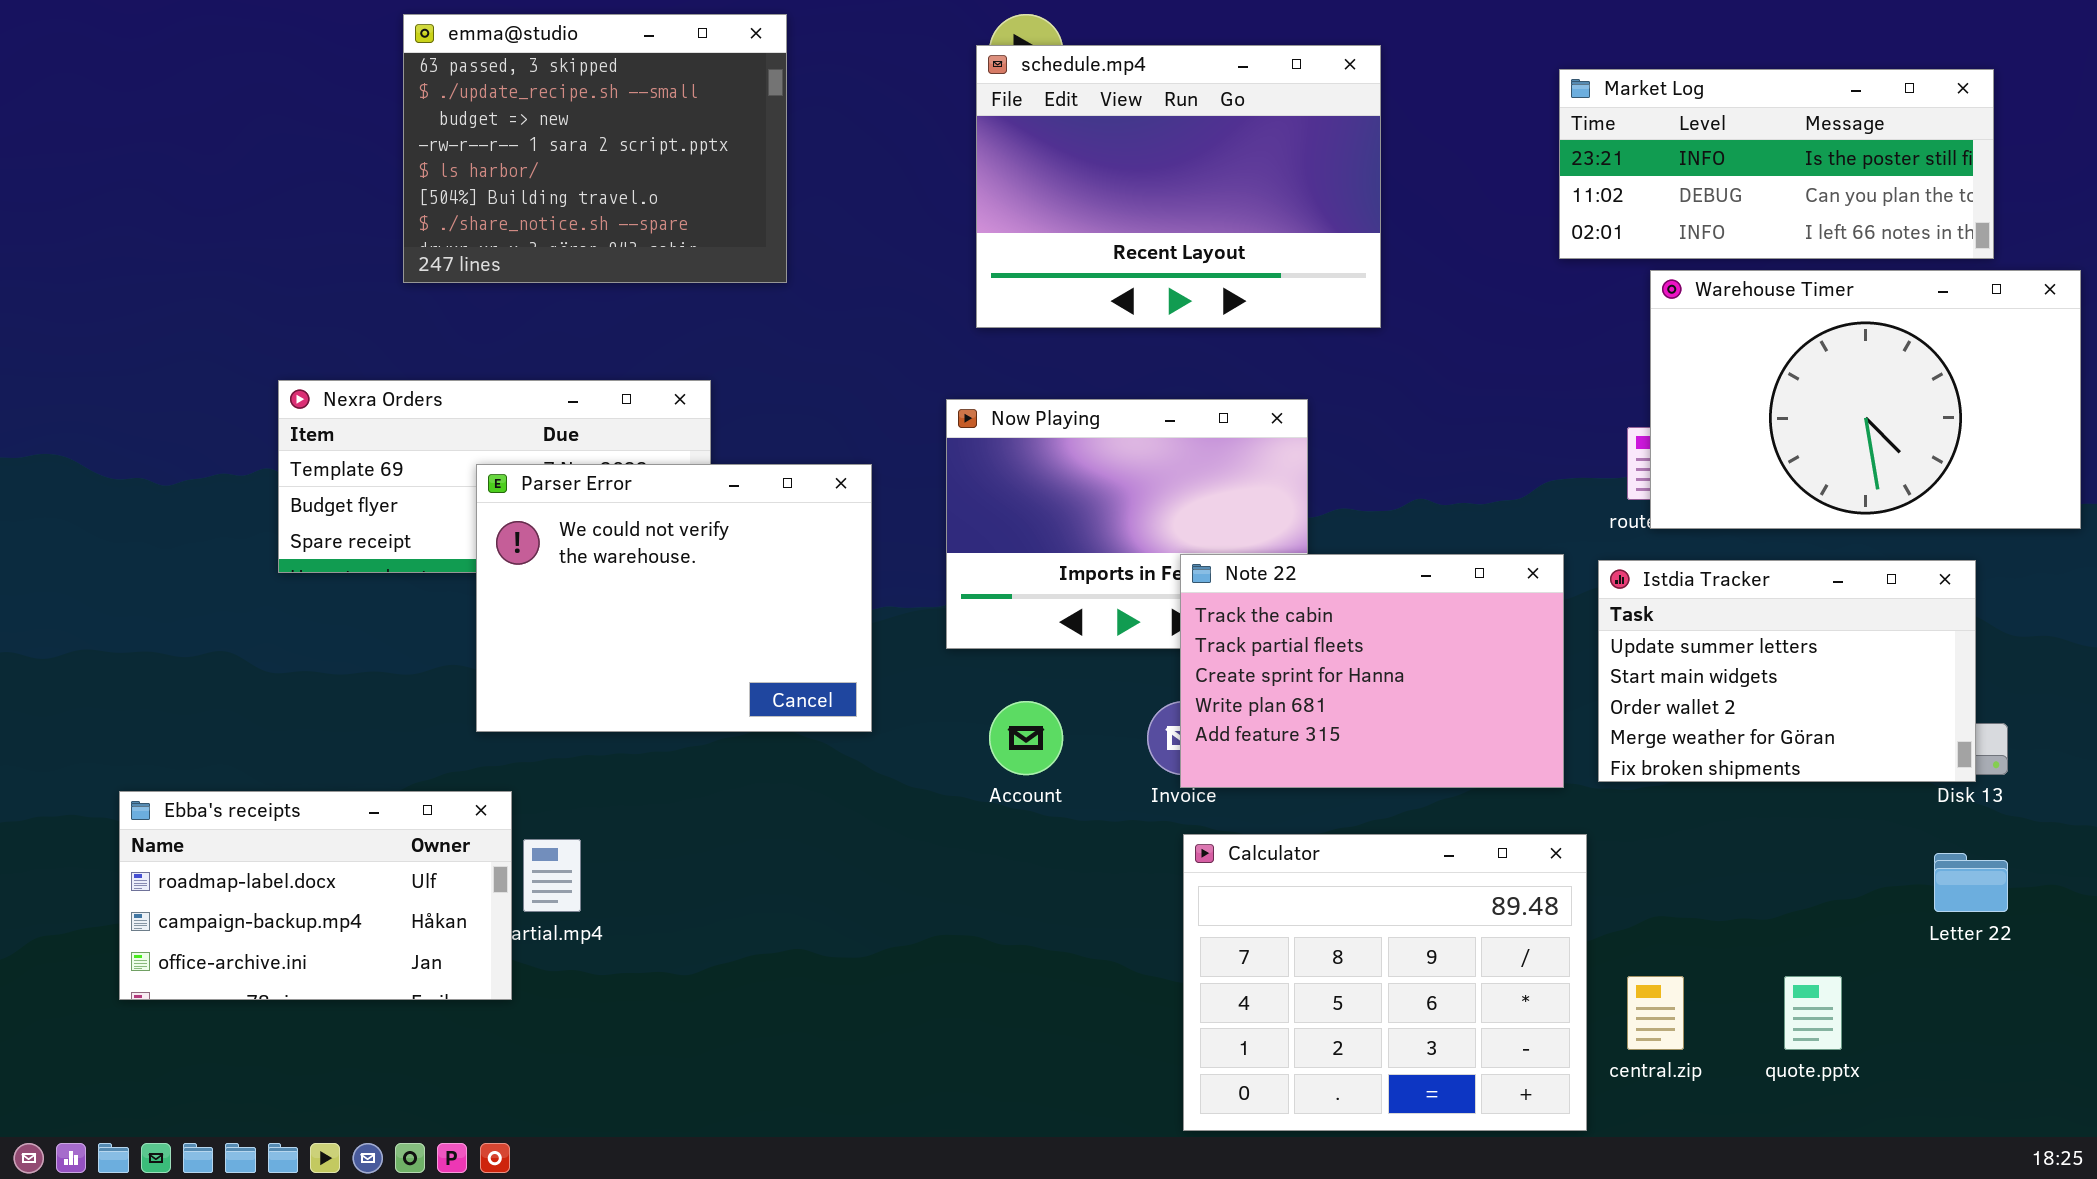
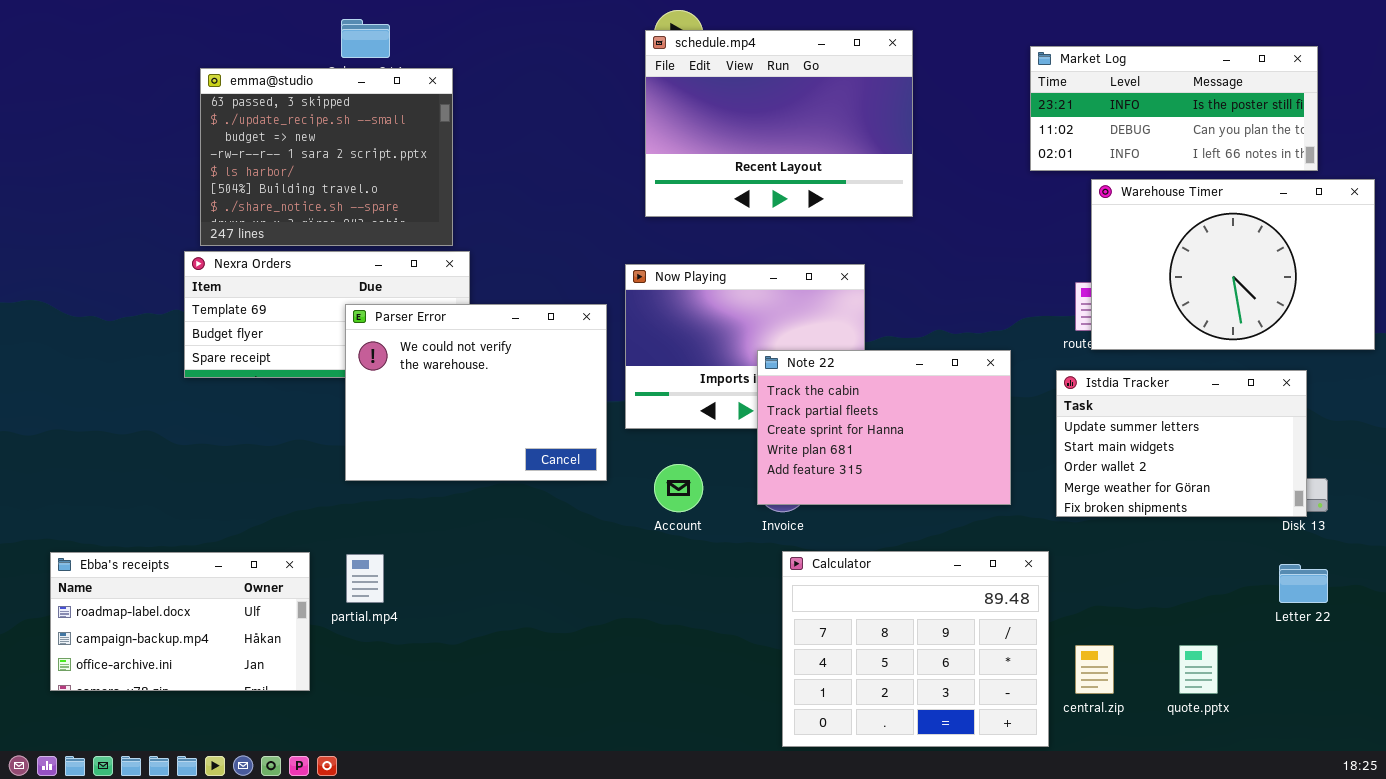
emma@studio: [403,14,787,283] -> [200,68,453,246], moved
Parser Error: [476,464,872,732] -> [345,304,607,481], moved
Note 22: [1180,554,1564,788] -> [757,350,1011,505], moved
Ebba's receipts: [119,791,512,1000] -> [50,552,310,691], moved

